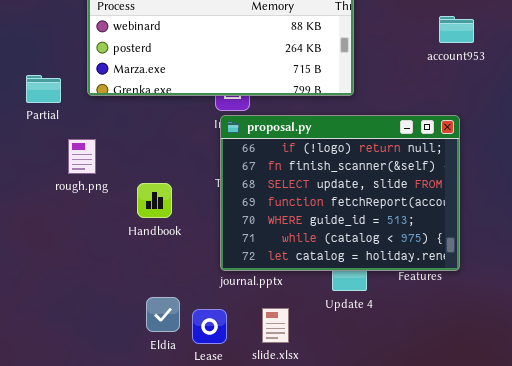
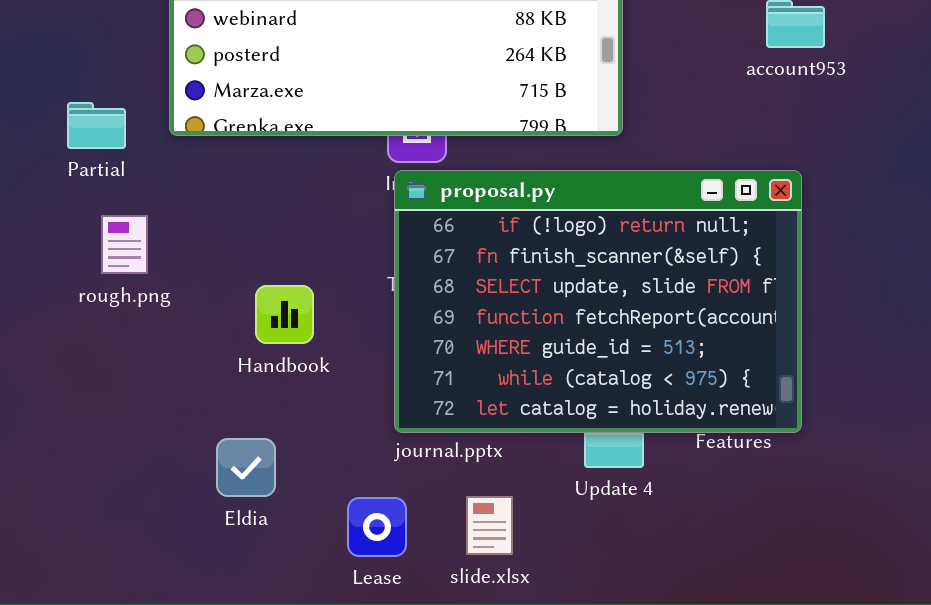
rough.png: [68,139,96,174] -> [101,215,148,274], moved
Eldia: [146,297,180,332] -> [216,438,276,497], moved

